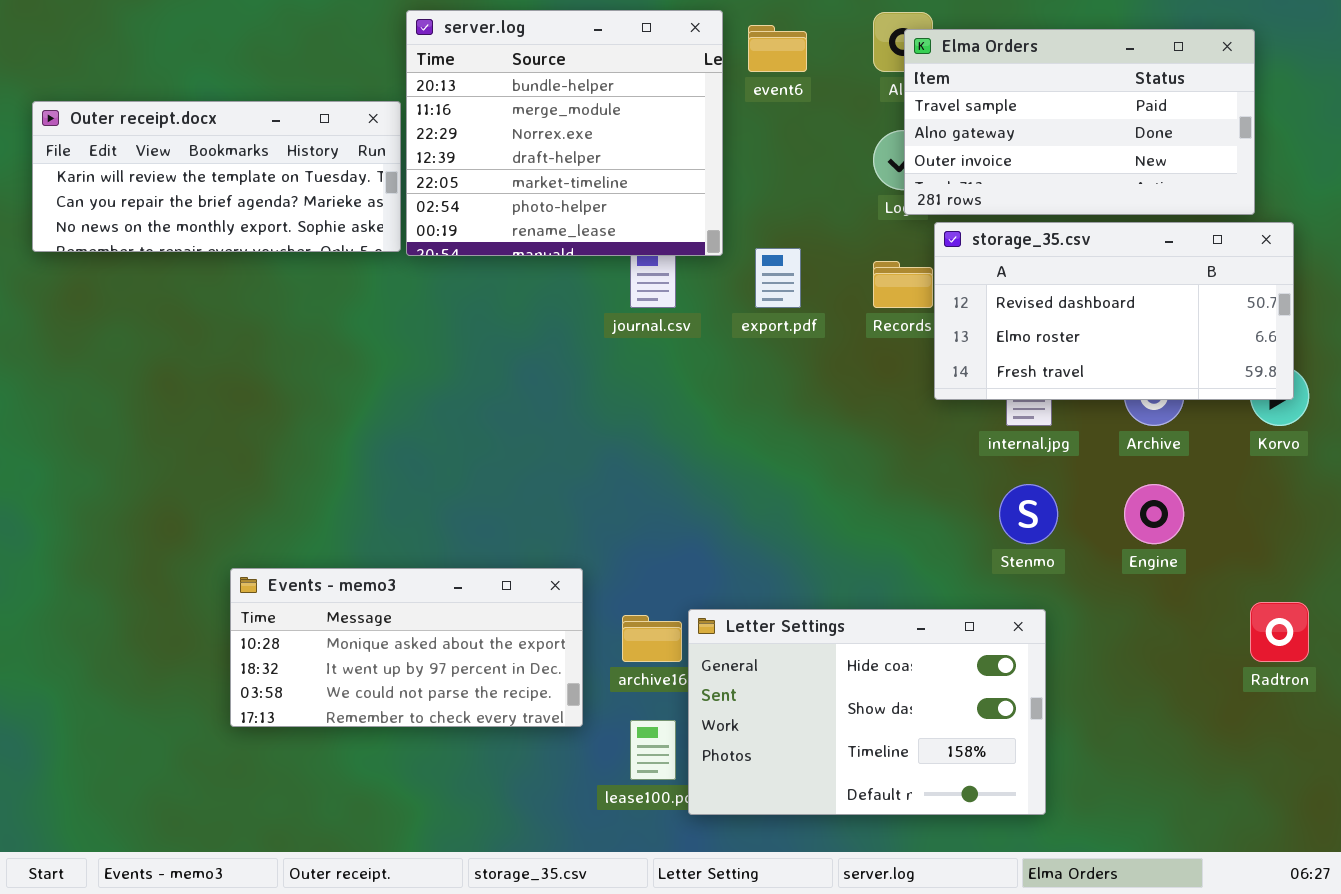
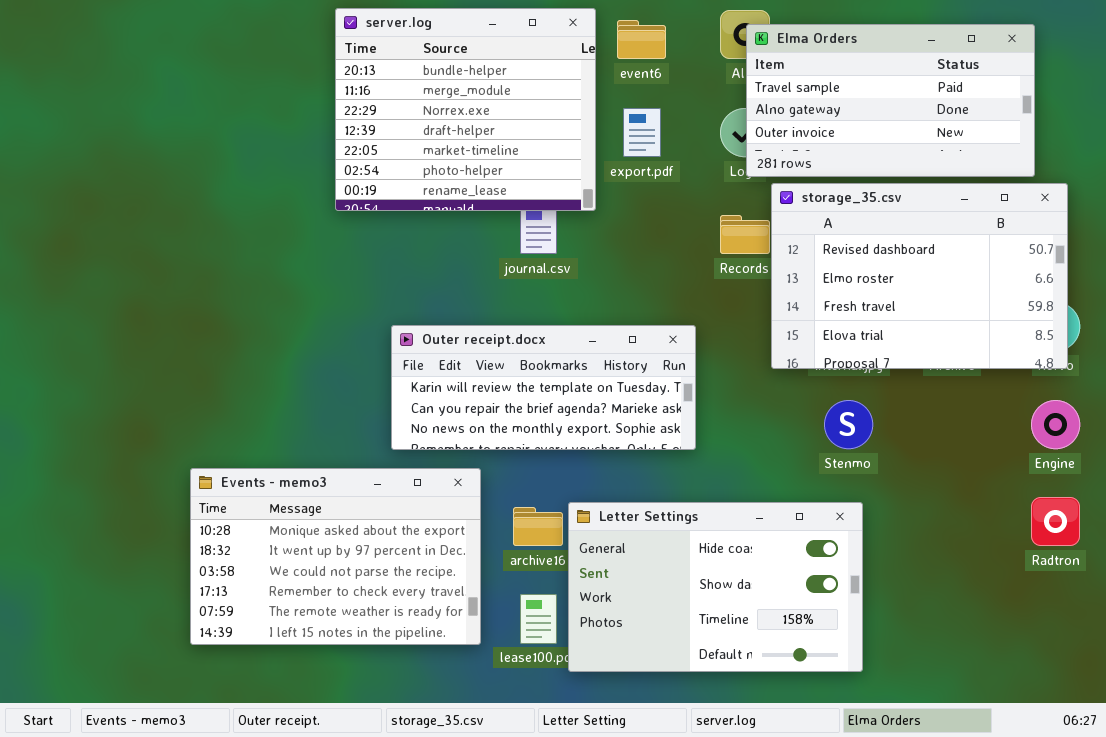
Outer receipt.docx: [32,101,401,252] -> [391,325,696,450], moved
storage_35.csv: [934,222,1294,400] -> [771,183,1068,369], resized
export.pdf: [755,248,801,308] -> [623,108,661,157], moved
Engine: [1124,484,1184,544] -> [1031,400,1080,449], moved
Events - memo3: [230,568,583,727] -> [190,468,481,645], resized

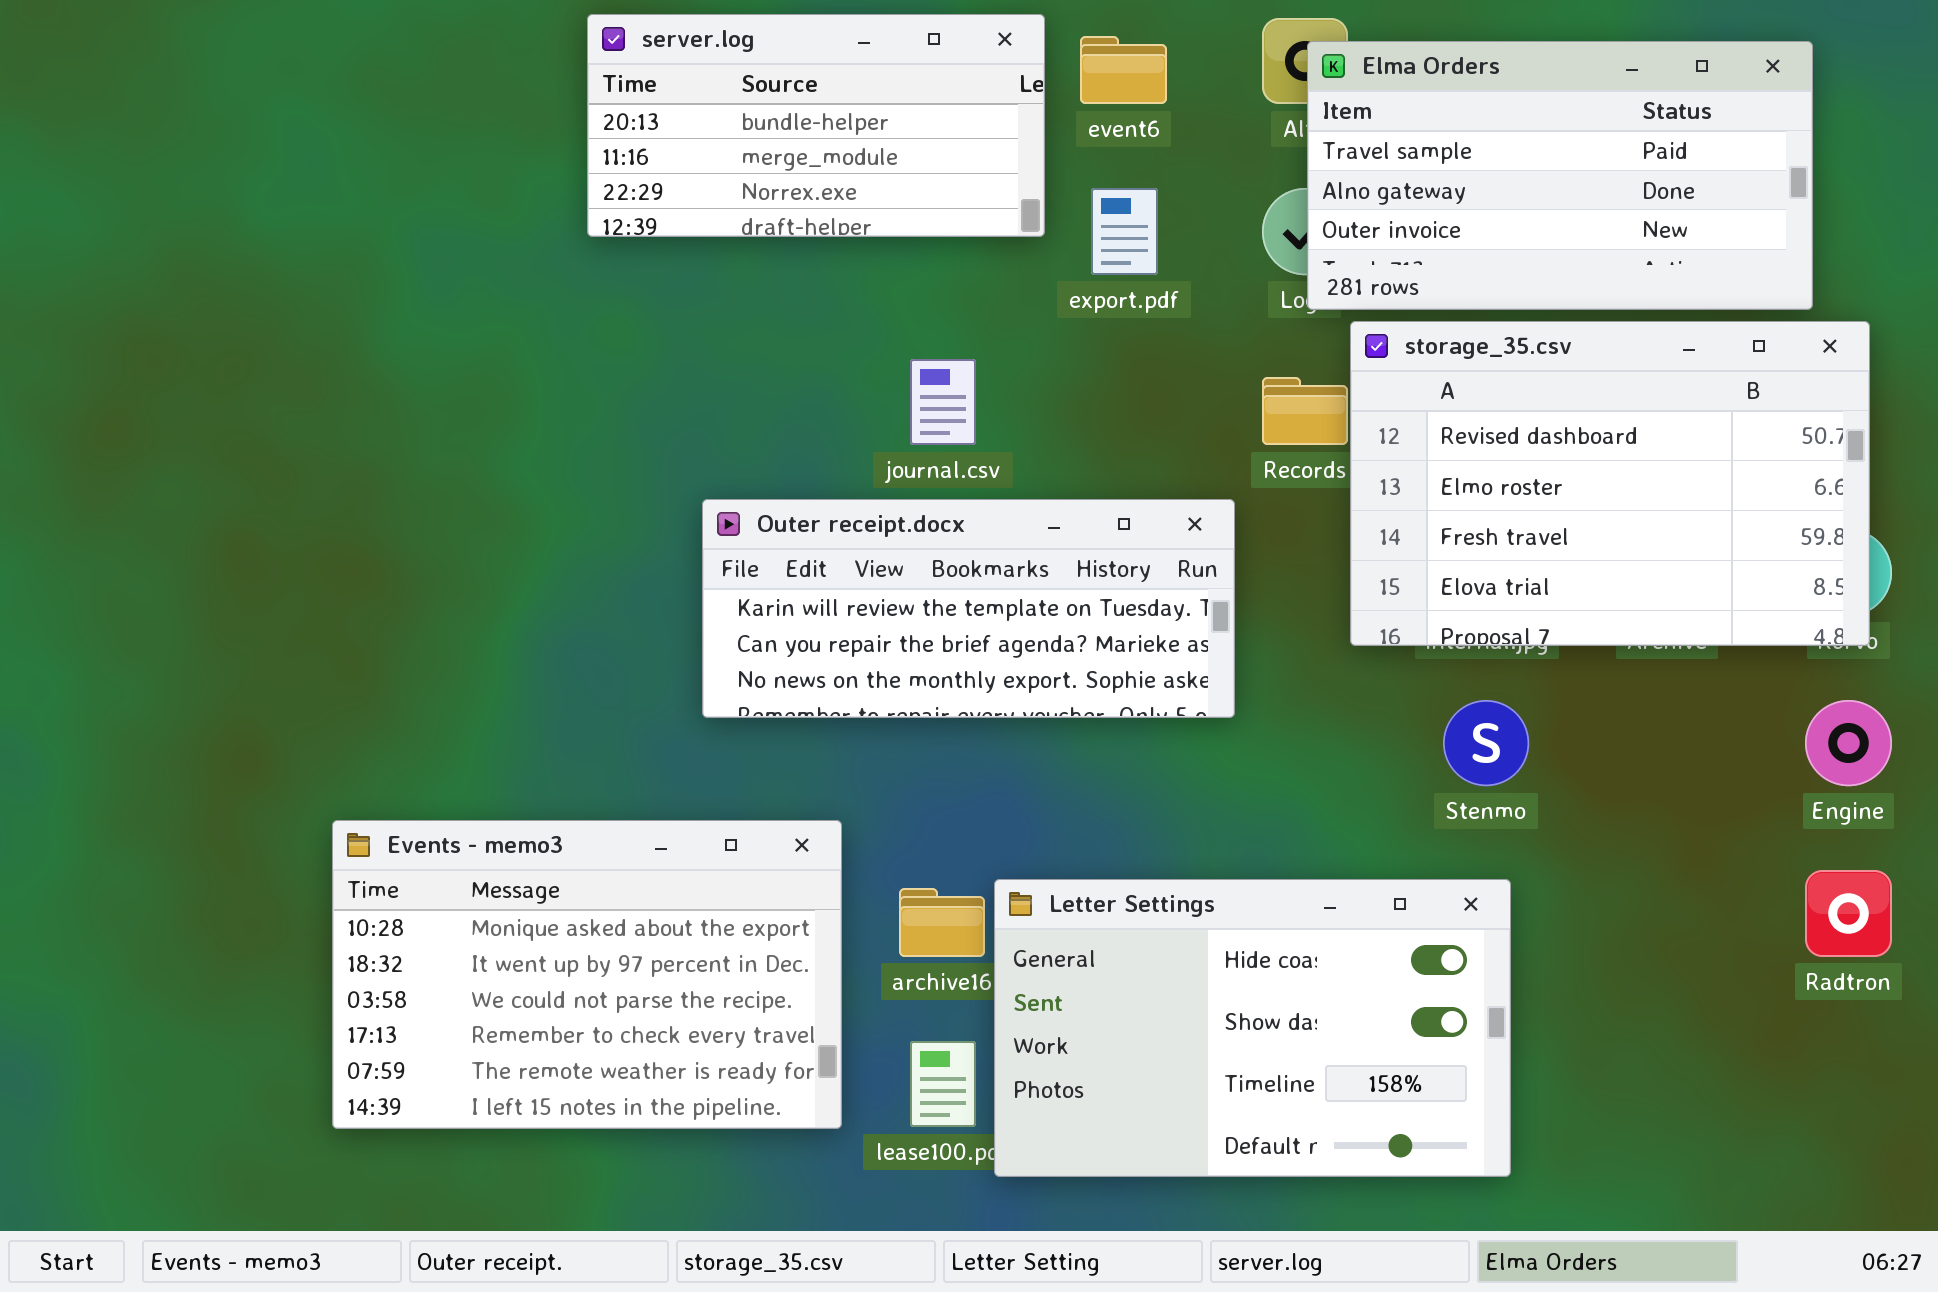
server.log: [335,8,596,211] -> [587,14,1045,237], resized
Outer receipt.docx: [391,325,696,450] -> [702,499,1235,718], moved

